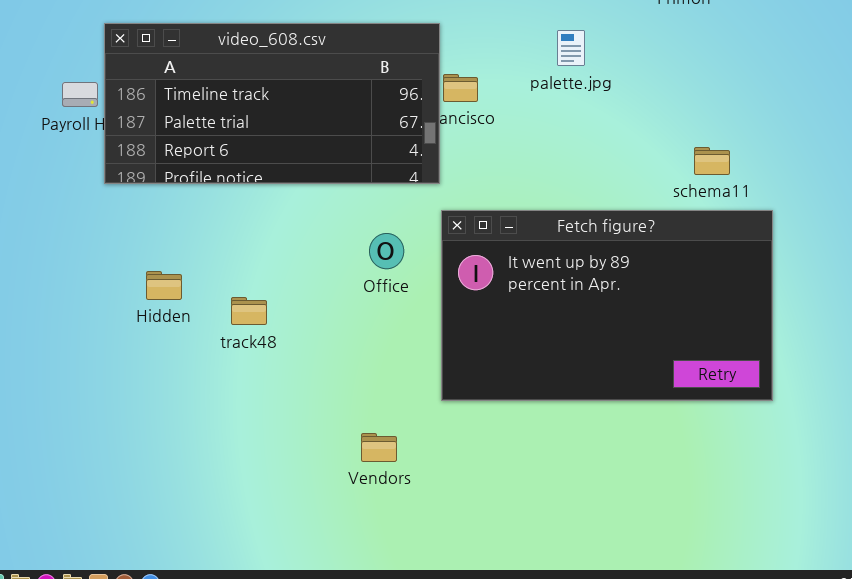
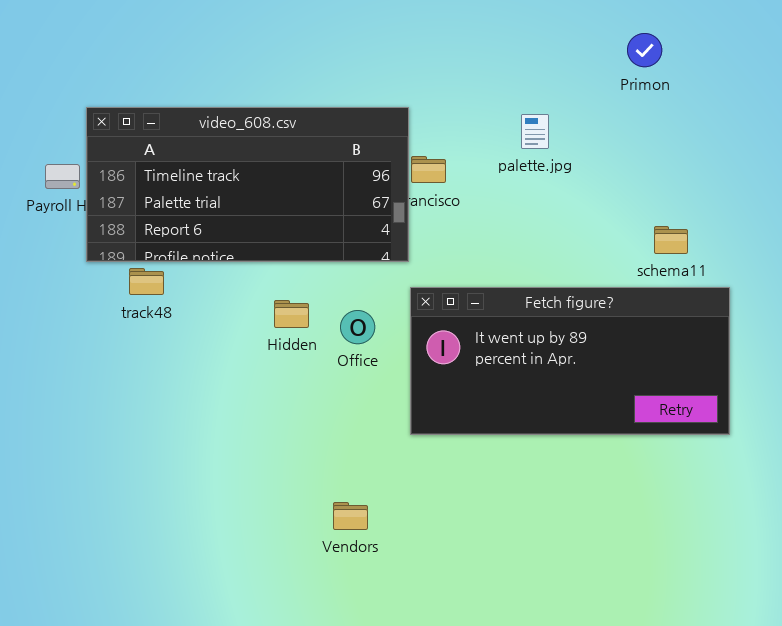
Fetch figure?: [441,210,773,401] -> [410,287,730,435], resized
Hidden: [146,271,182,300] -> [274,300,309,328], moved
track48: [231,297,267,325] -> [129,268,164,295], moved

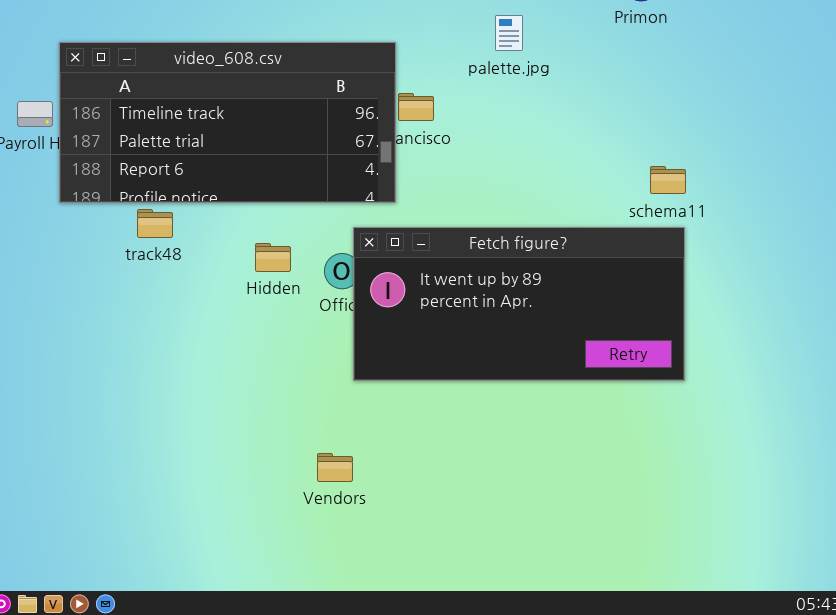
palette.jpg: [521,114,549,149] -> [495,15,523,51], moved
track48: [129,268,164,295] -> [137,209,173,238], moved
Fetch figure?: [410,287,730,435] -> [353,227,685,381], moved

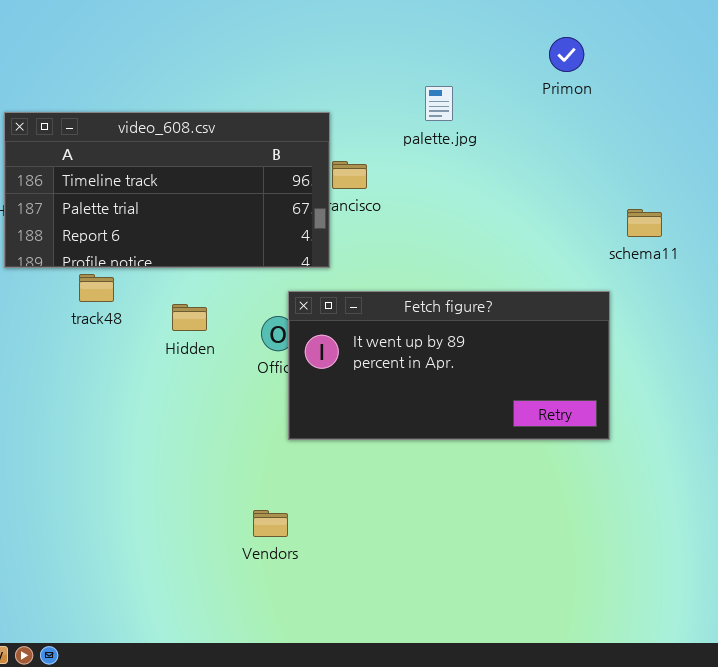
schema11: [650,166,686,194] -> [627,209,662,237], moved
Hidden: [255,243,291,272] -> [172,304,207,331], moved

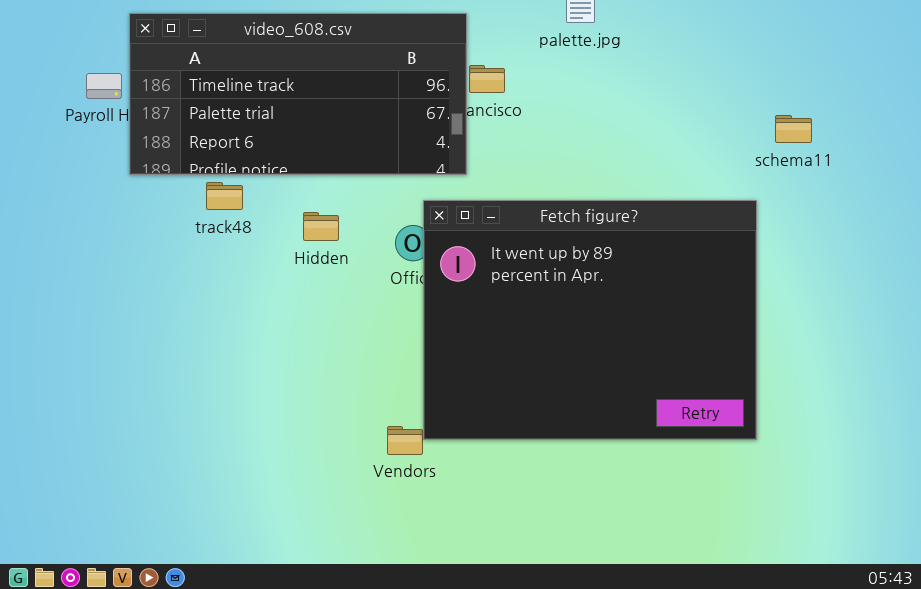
Fetch figure?: [288,291,610,440] -> [423,200,757,440], resized

